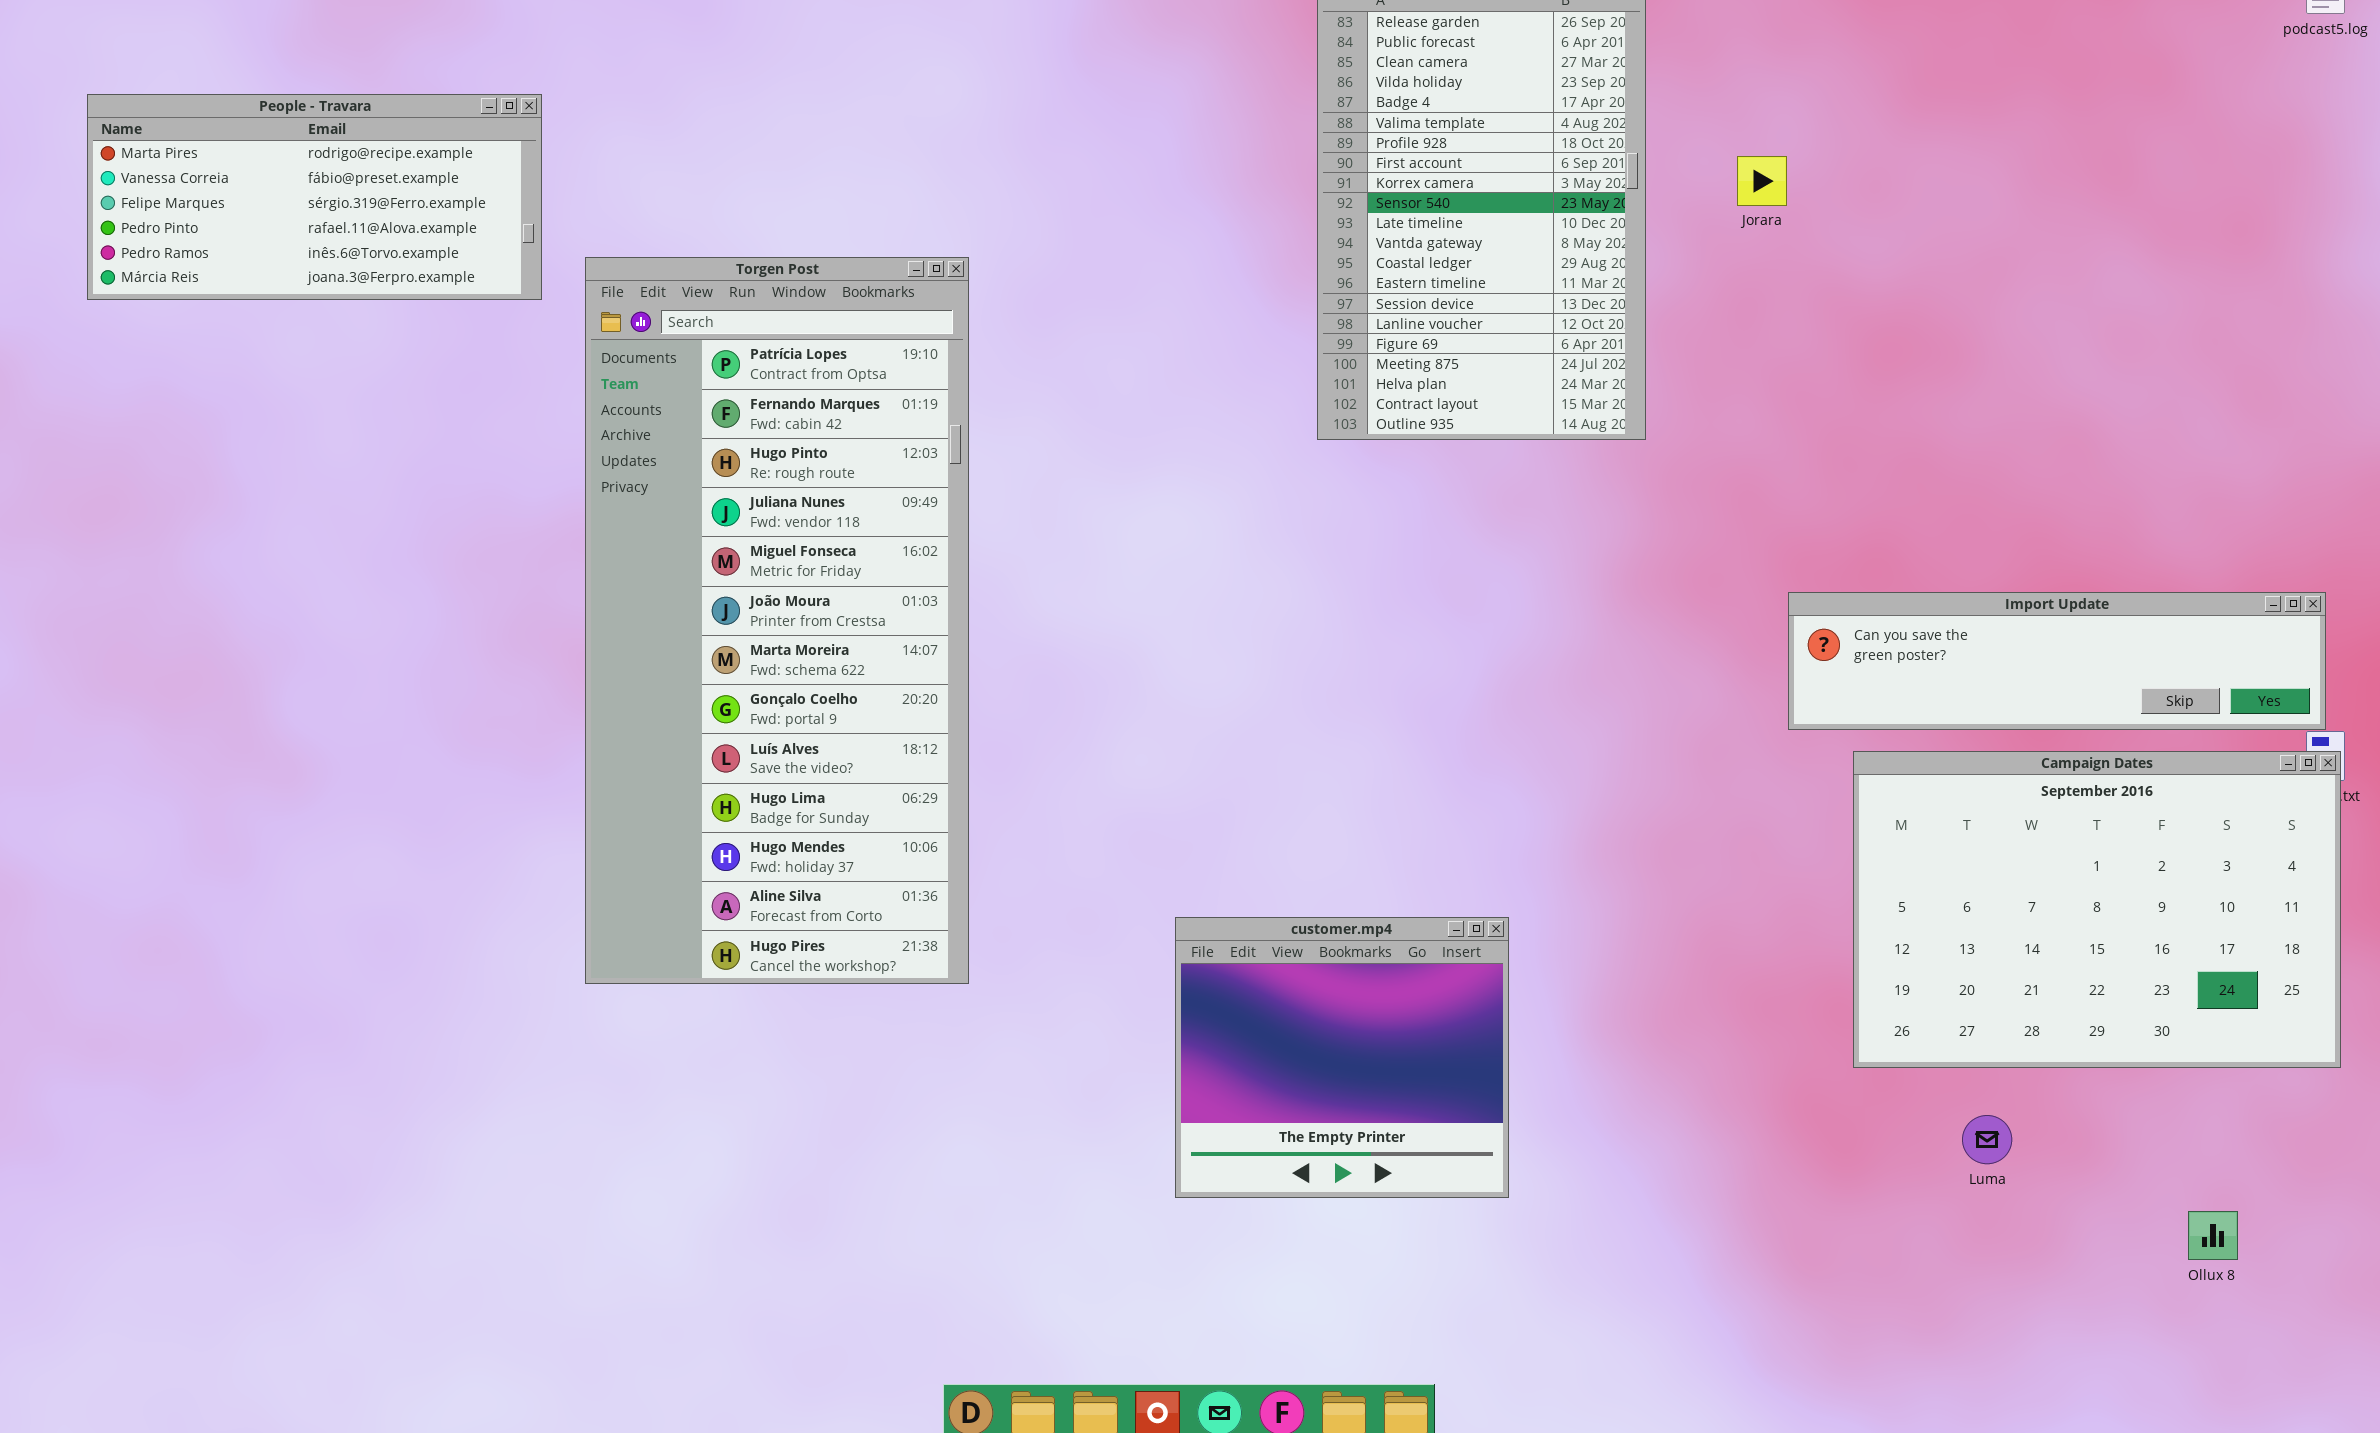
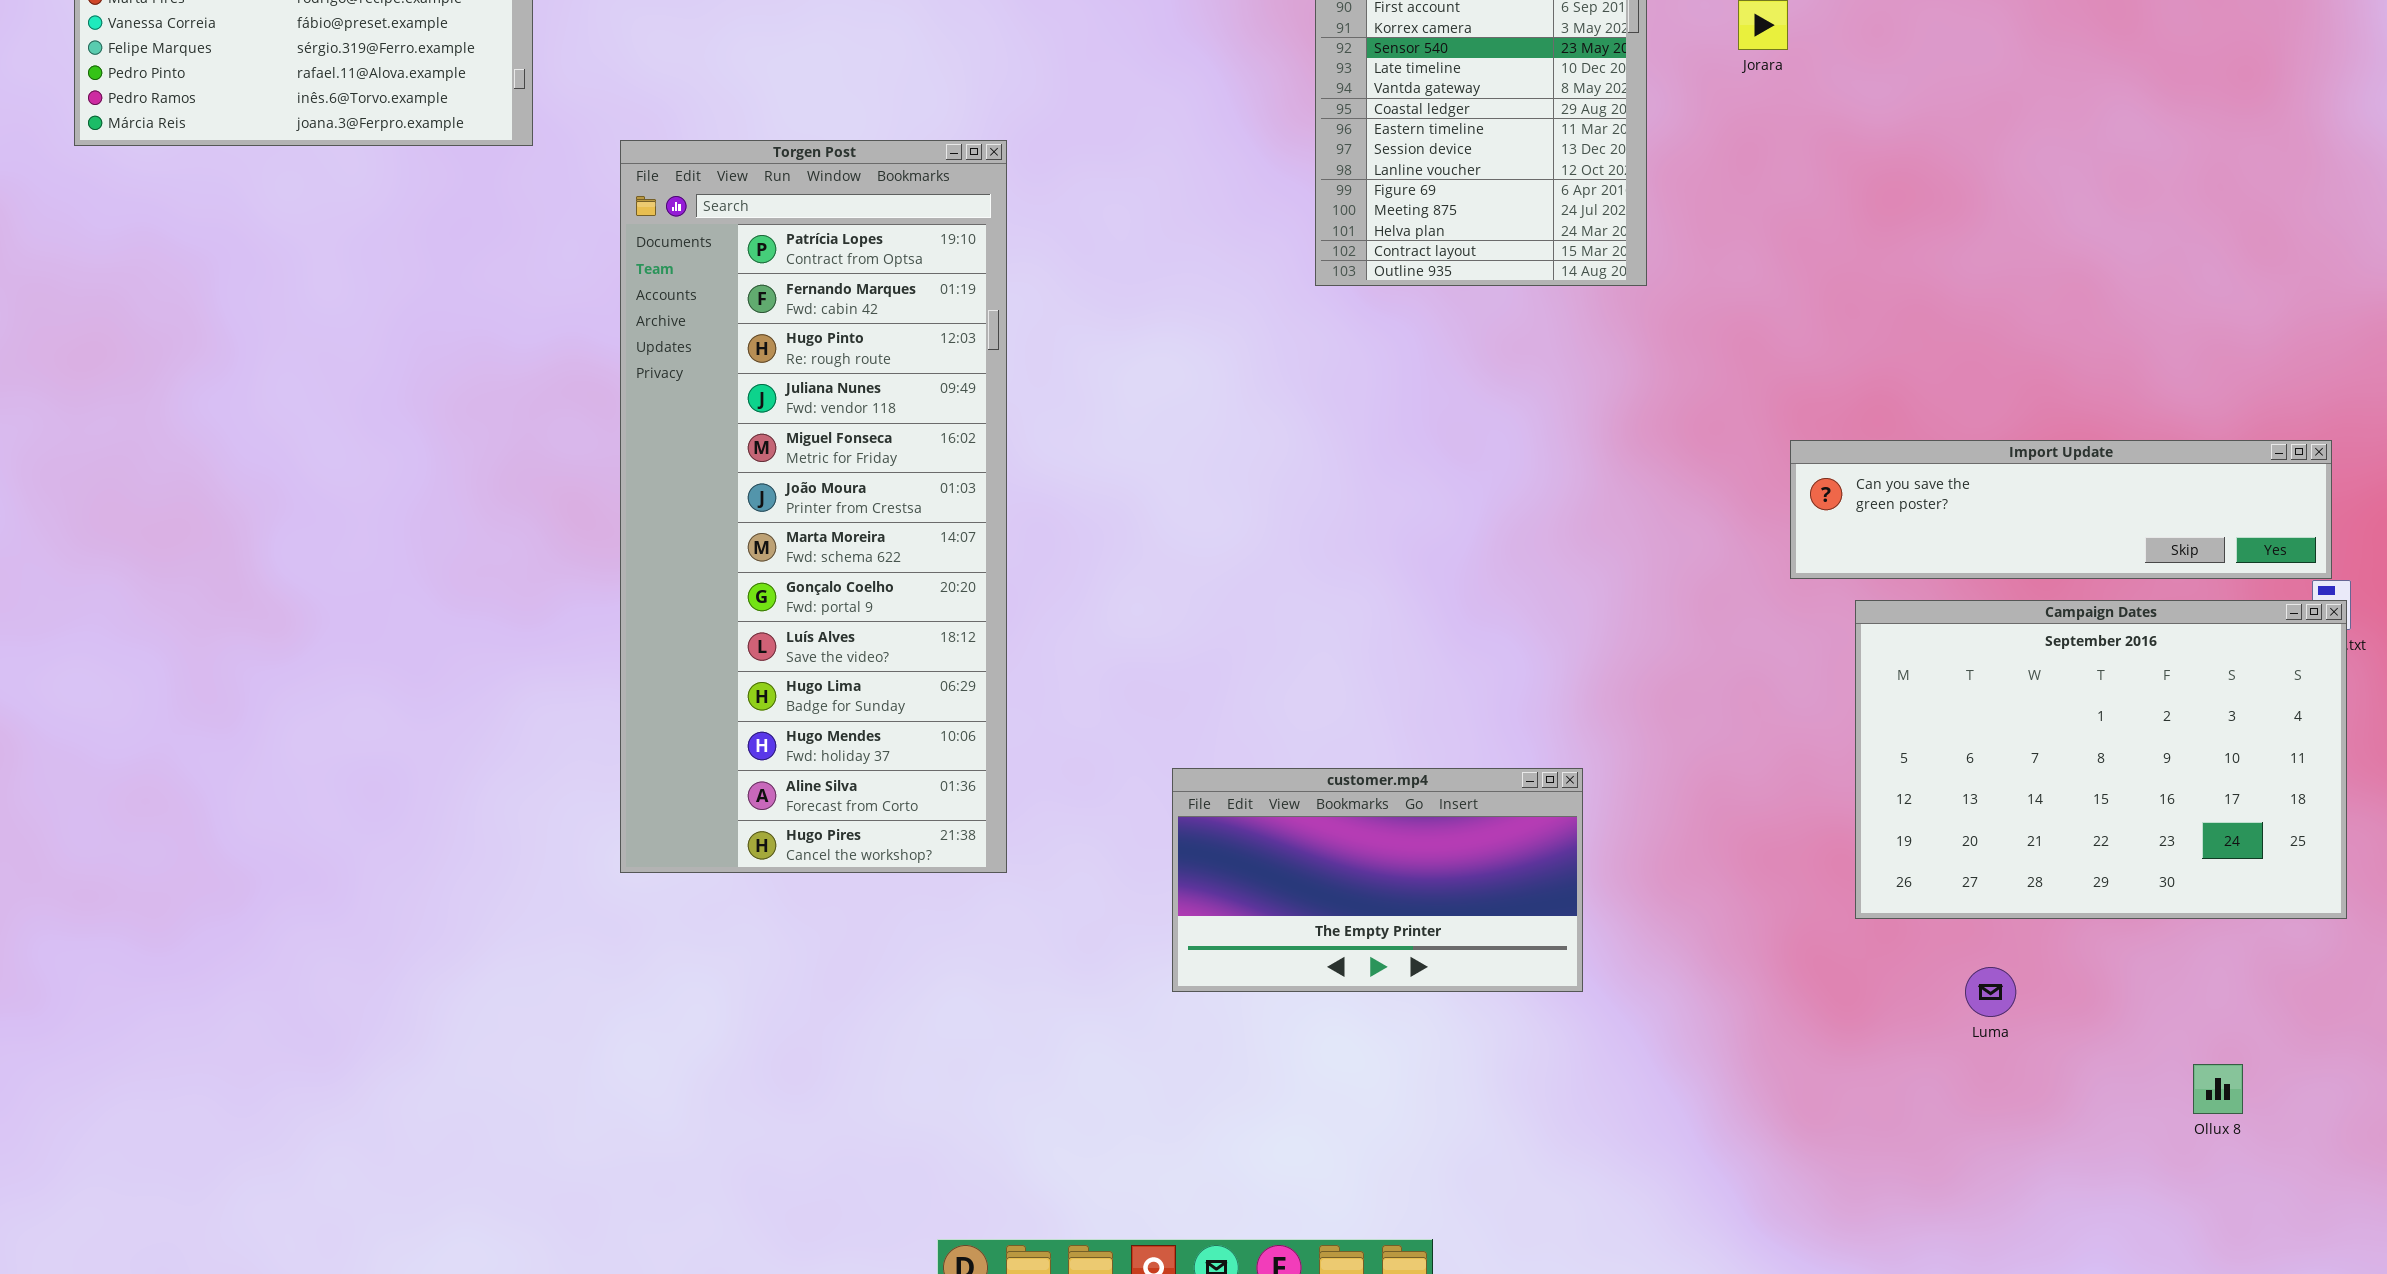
Torgen Post: [585,257,969,984] -> [620,140,1007,873], moved
customer.mp4: [1175,917,1509,1198] -> [1172,768,1583,992], resized

